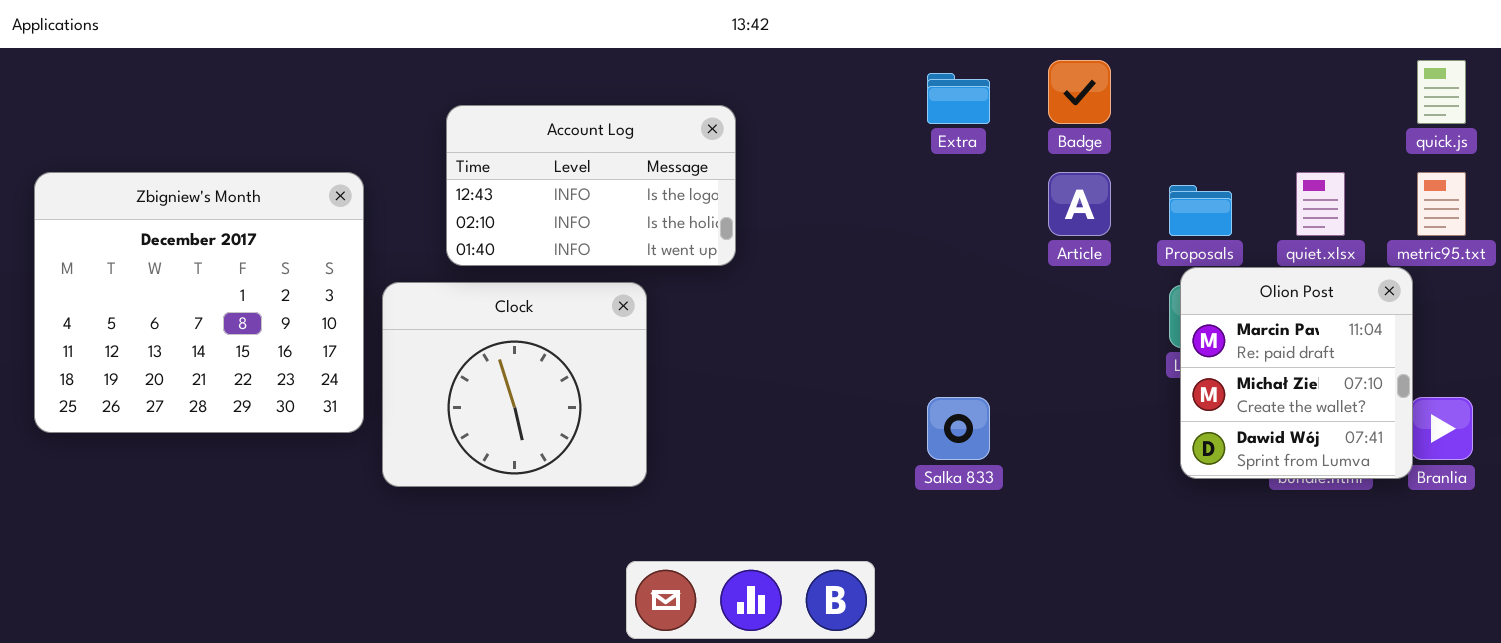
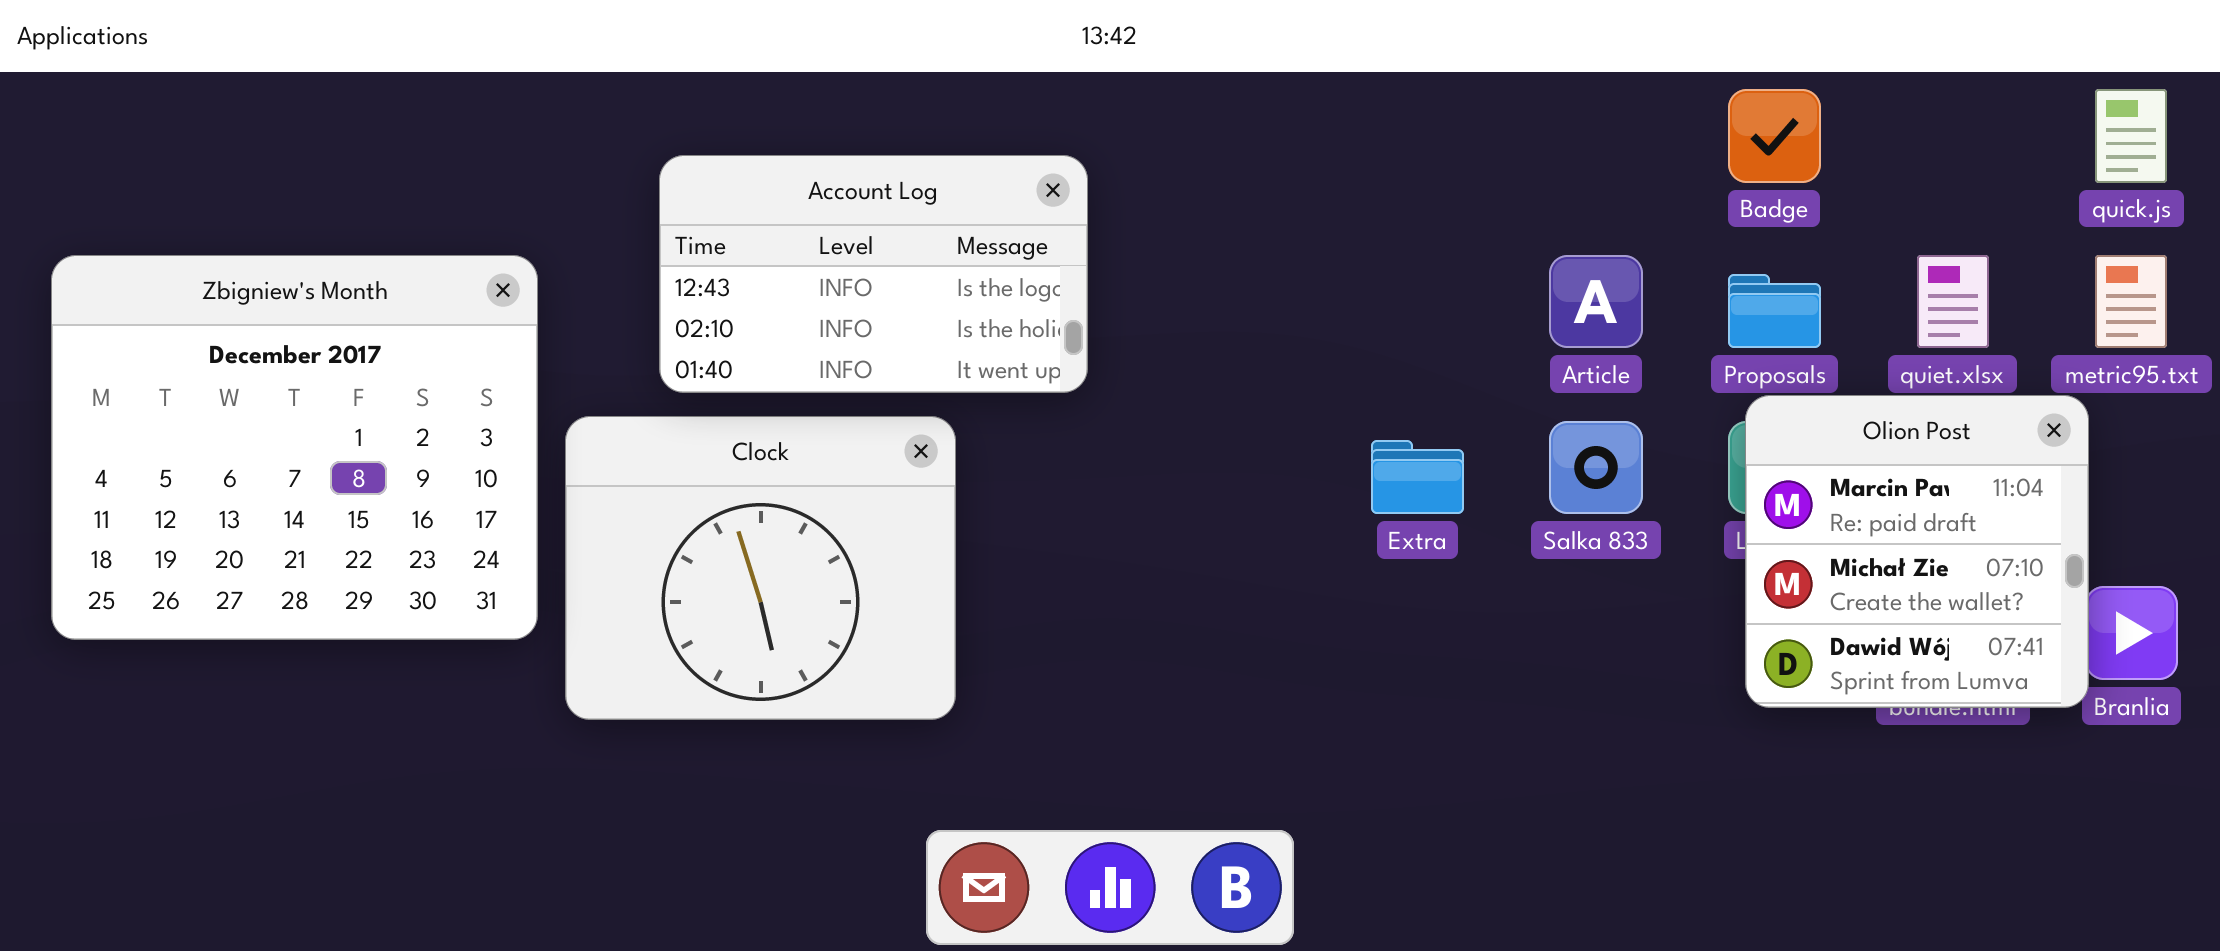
Badge: [1048,60,1111,124] -> [1728,89,1821,183], moved
Extra: [927,73,990,124] -> [1371,440,1464,514], moved
Salka 833: [927,397,990,460] -> [1549,421,1643,514], moved

